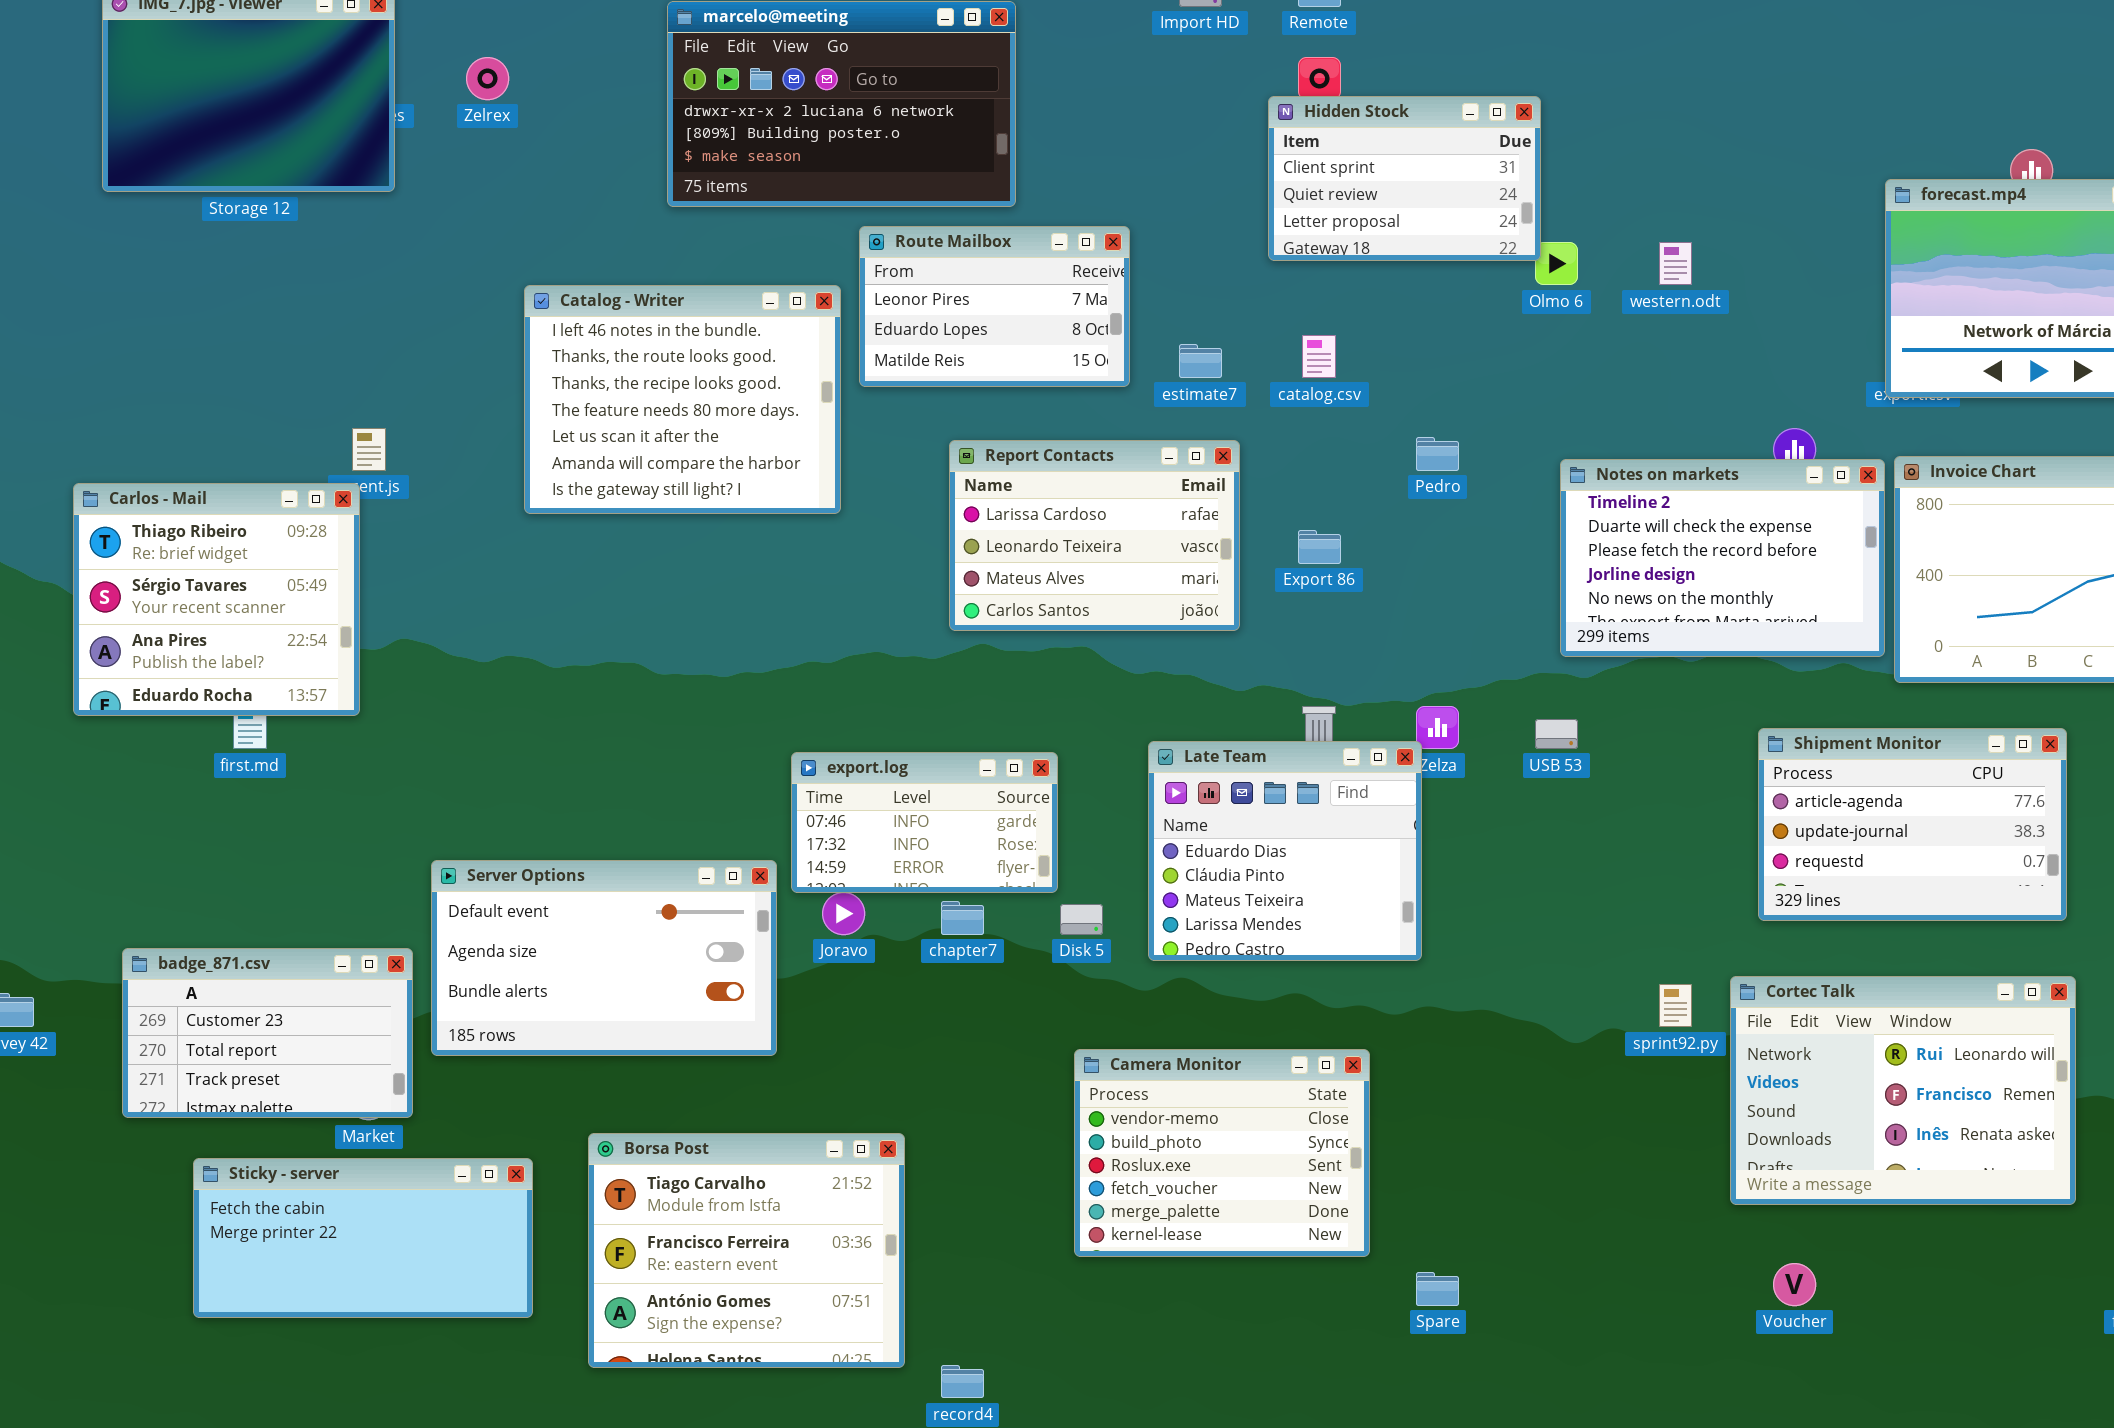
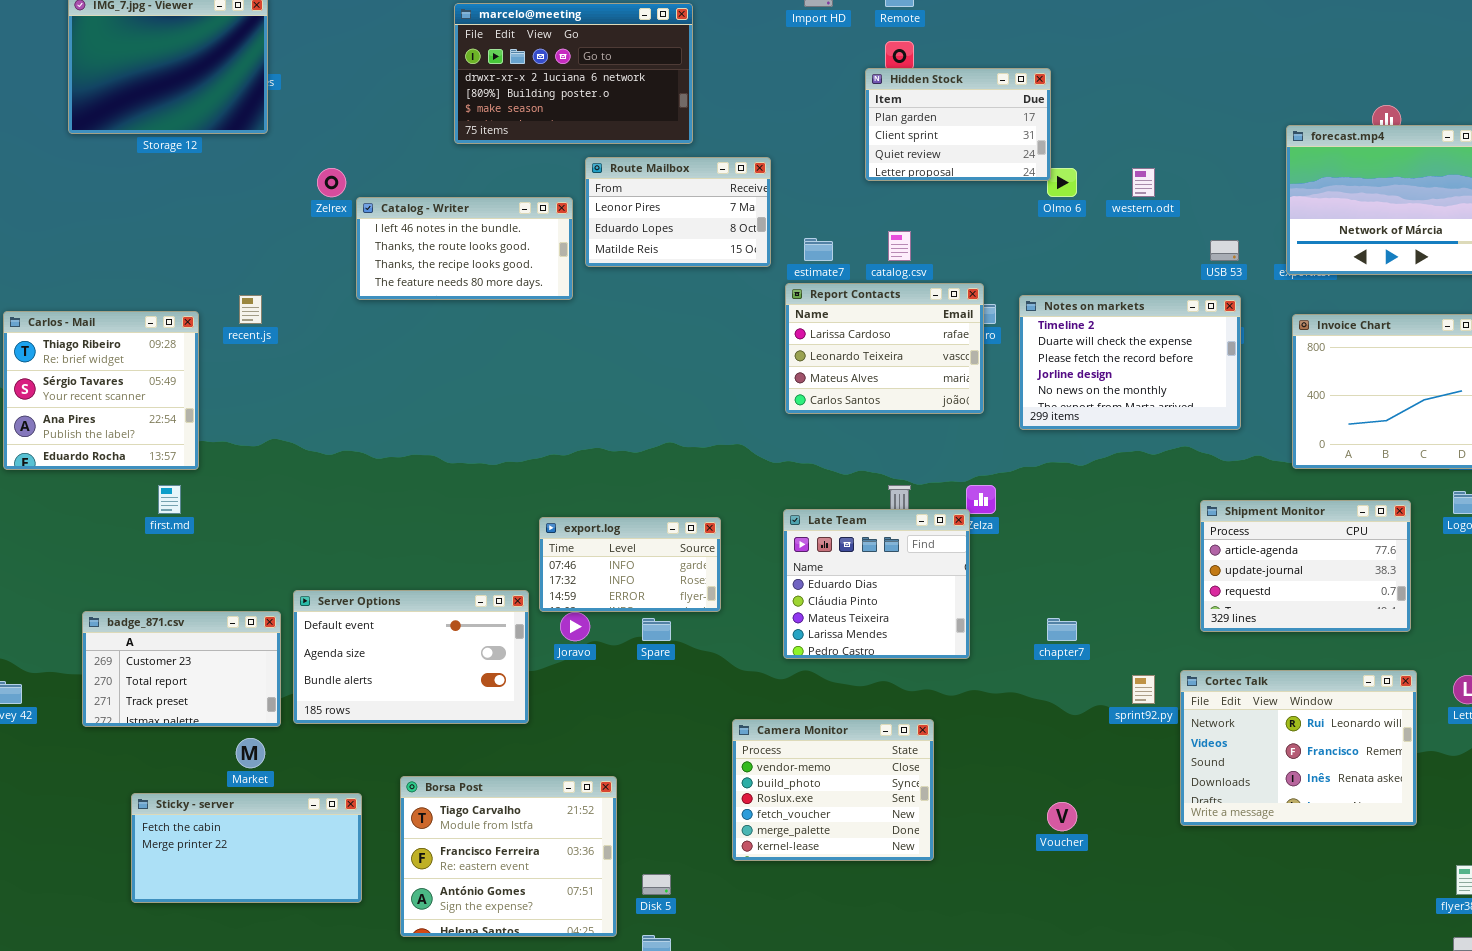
Zelrex: [466,57,509,100] -> [317,168,346,197], moved
Hidden Stock: [1268,96,1541,261] -> [865,68,1051,181], scrolled up 1 row
Catalog - Writer: [524,285,841,514] -> [356,197,573,300], resized
Report Contacts: [949,440,1240,631] -> [785,283,984,414], moved
Notes on markets: [1560,459,1885,657] -> [1019,295,1241,430], moved
Carlos - Mail: [73,483,360,716] -> [3,311,199,470], moved
USB 53: [1535,719,1578,749] -> [1210,240,1239,261], moved
chapter7: [941,901,984,935] -> [1047,618,1077,641], moved
Disk 5: [1060,904,1103,935] -> [642,874,671,895], moved
badge_871.csv: [122,948,413,1118] -> [82,611,281,727], moved
Voucher: [1773,1263,1816,1306] -> [1047,802,1077,831], moved
Spare: [1416,1272,1459,1306] -> [642,618,671,641], moved

